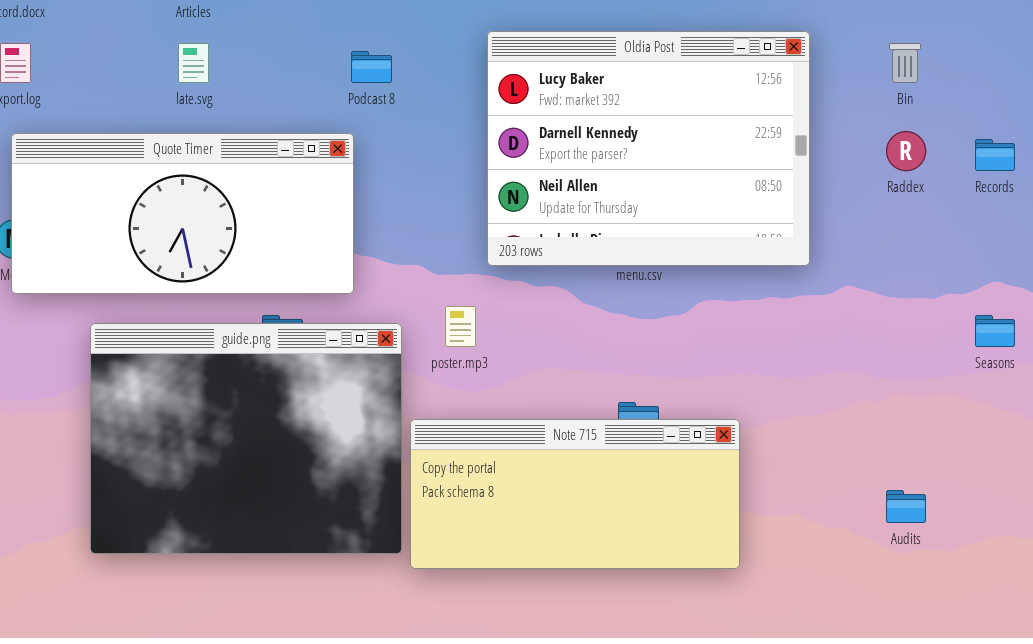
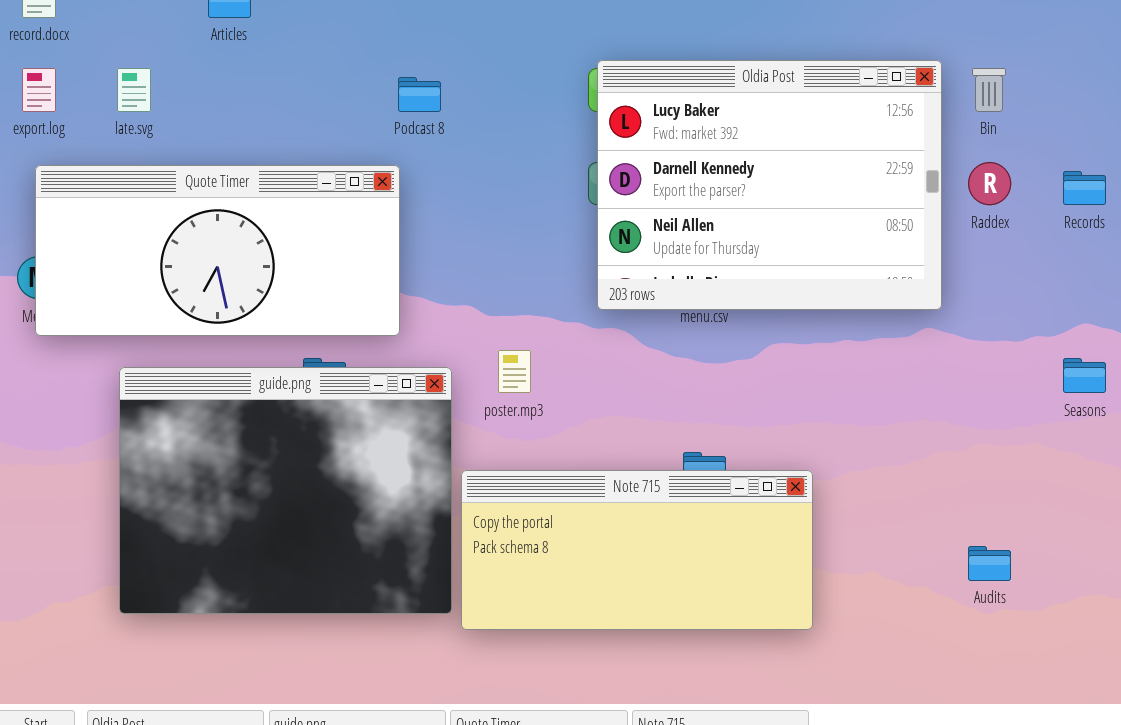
Oldia Post: [487,31,810,266] -> [597,60,942,310], moved
late.svg: [178,43,209,83] -> [117,68,151,112], moved

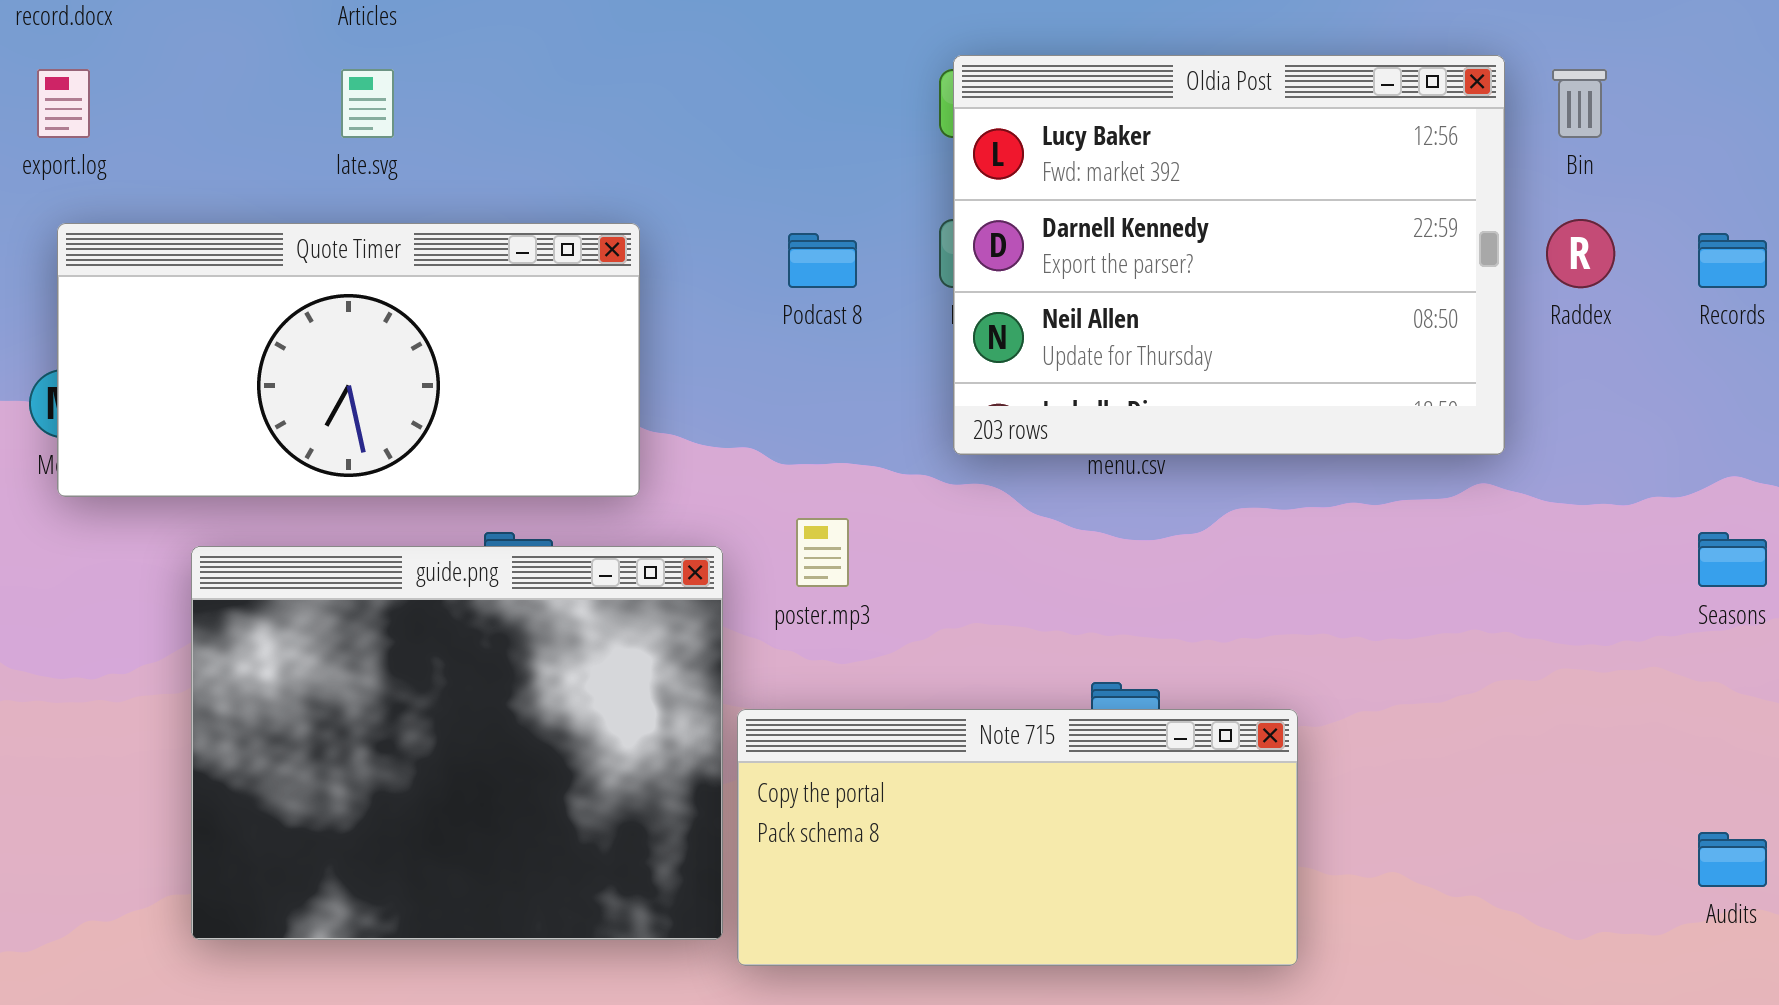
late.svg: [117,68,151,112] -> [341,69,394,138], moved
Podcast 8: [398,77,441,112] -> [788,233,857,288], moved
Audits: [968,546,1011,581] -> [1698,832,1767,887], moved

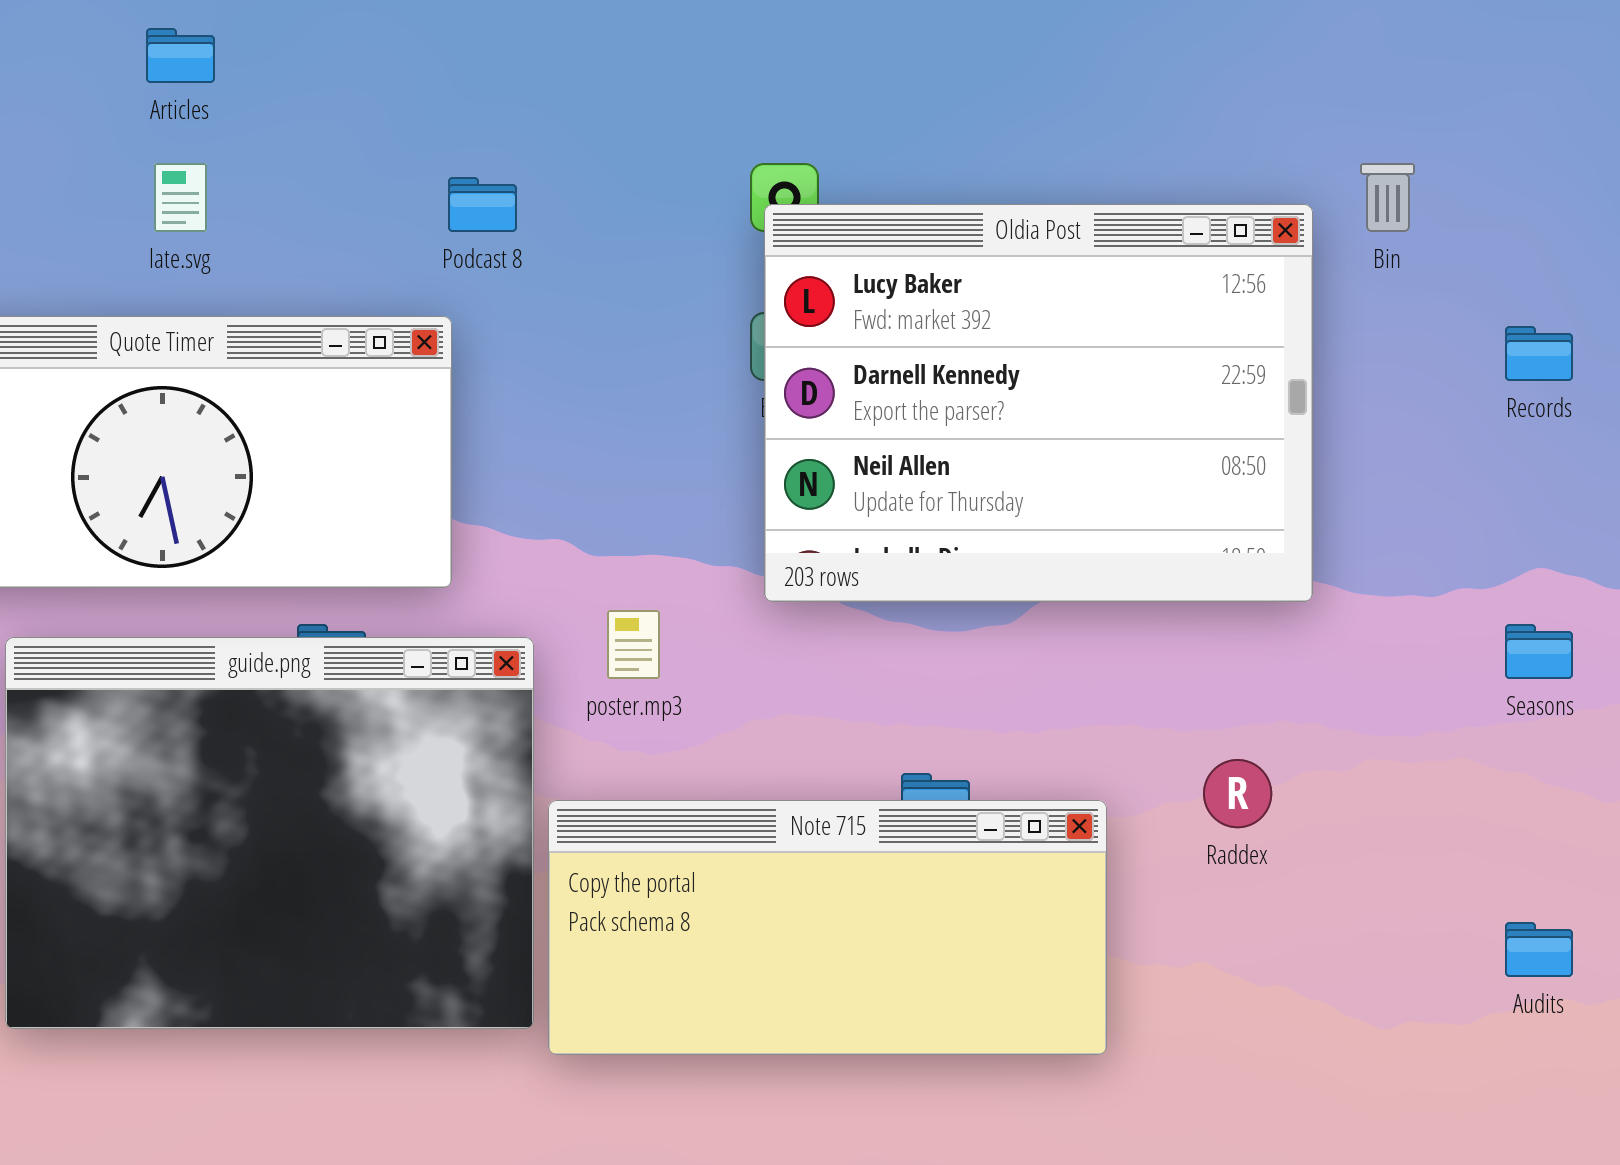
Oldia Post: [953,55,1505,455] -> [764,204,1313,602], moved
Raddex: [1546,219,1615,288] -> [1203,759,1272,828], moved
Podcast 8: [788,233,857,288] -> [448,177,517,232], moved

